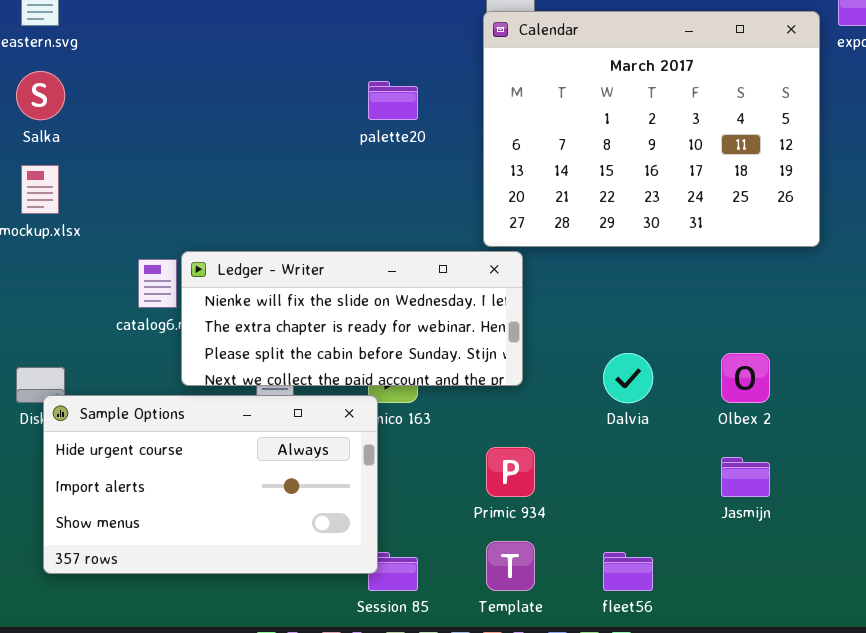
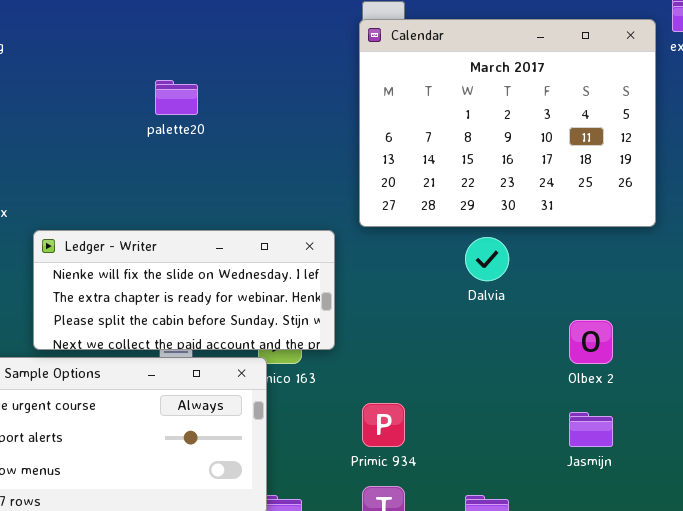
palette20: [368,81,418,120] -> [155,80,198,115], moved
Ledger - Writer: [181,251,523,386] -> [33,230,335,350], moved
Dalvia: [603,353,653,403] -> [465,237,509,281], moved

